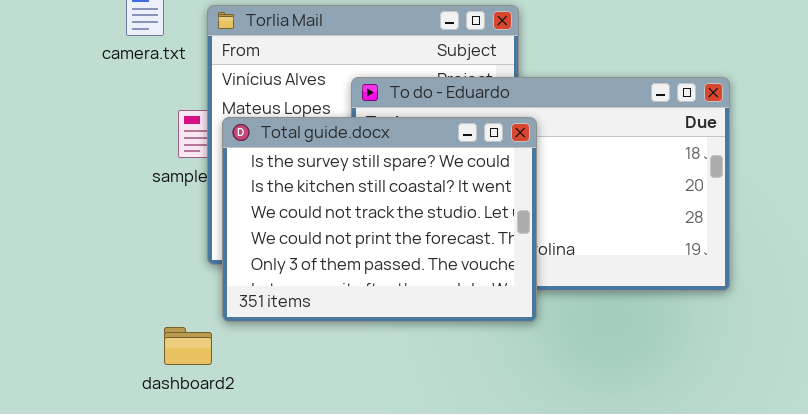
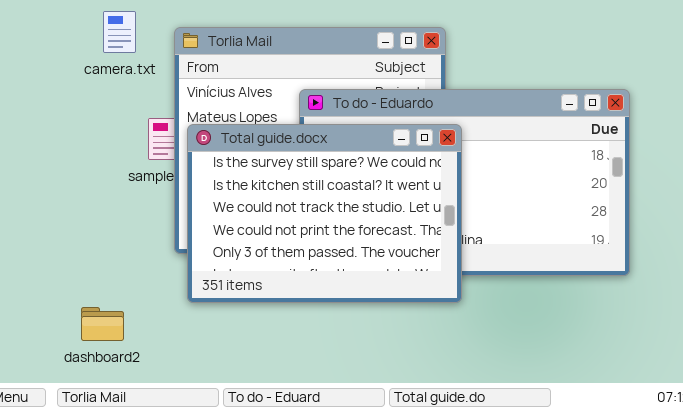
dashboard2: [164,327,212,365] -> [81,307,124,341], moved

